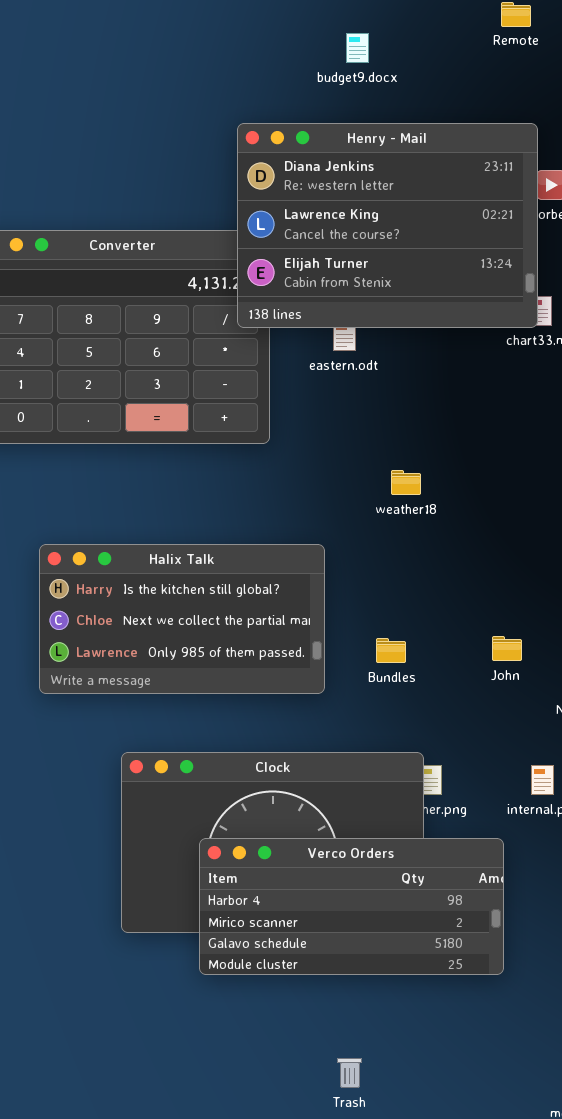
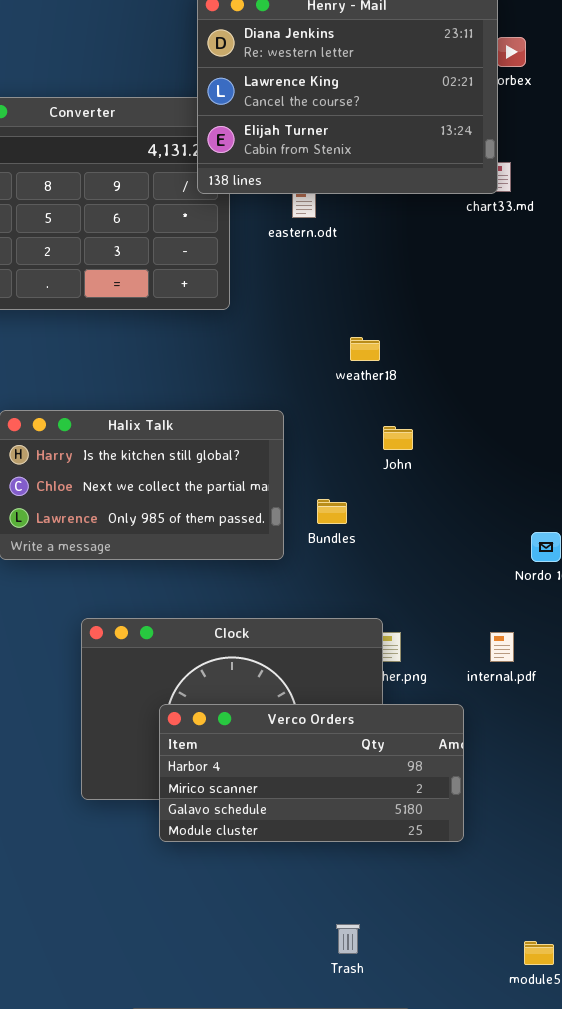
John: [492,636,522,661] -> [383,426,413,450], moved
Bundles: [376,638,406,663] -> [317,499,347,524], moved
Trash: [337,1058,362,1088] -> [336,924,360,954], moved

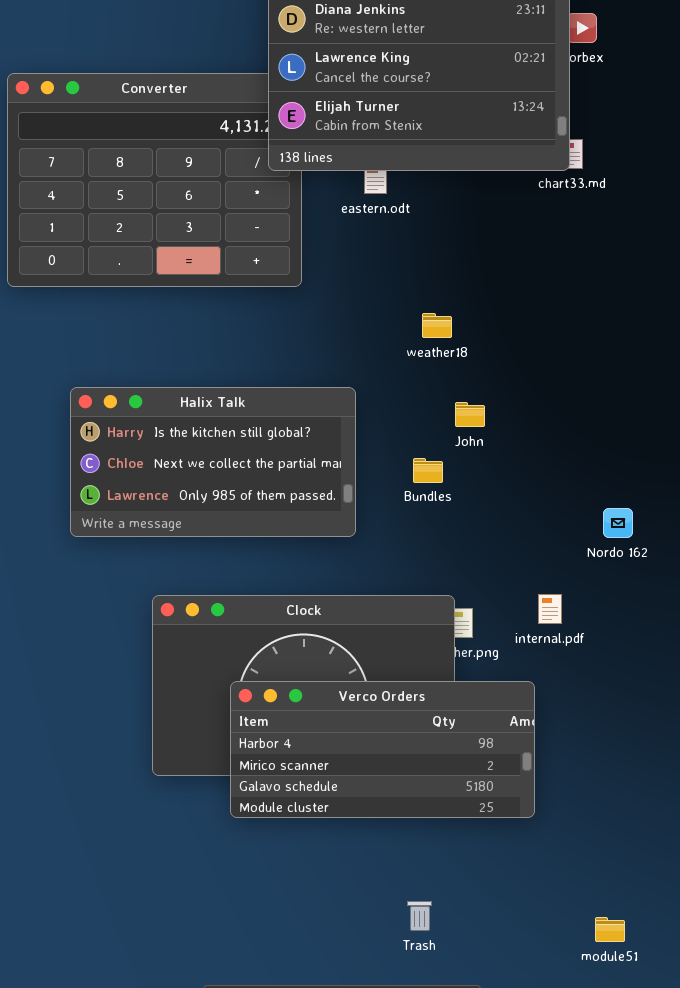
Bundles: [317,499,347,524] -> [413,458,443,483], moved
internal.pdf: [490,632,514,662] -> [538,594,562,624], moved

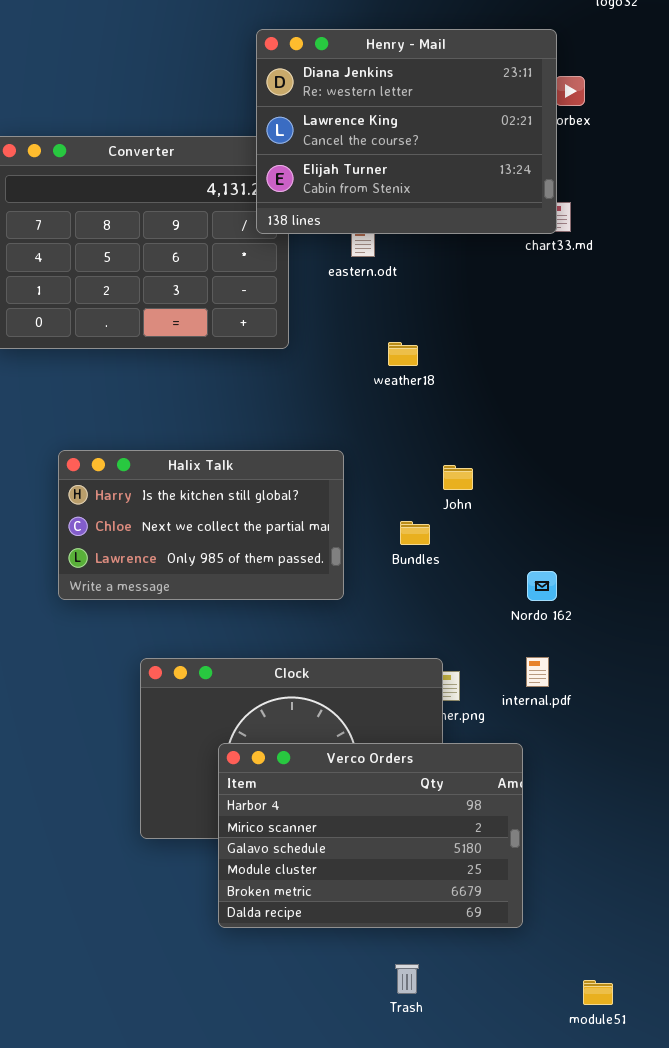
weather18: [422,313,452,338] -> [388,342,418,366], moved
Nordo 162: [603,508,633,538] -> [527,571,557,601], moved
Verco Orders: [230,681,535,818] -> [218,743,523,928], resized

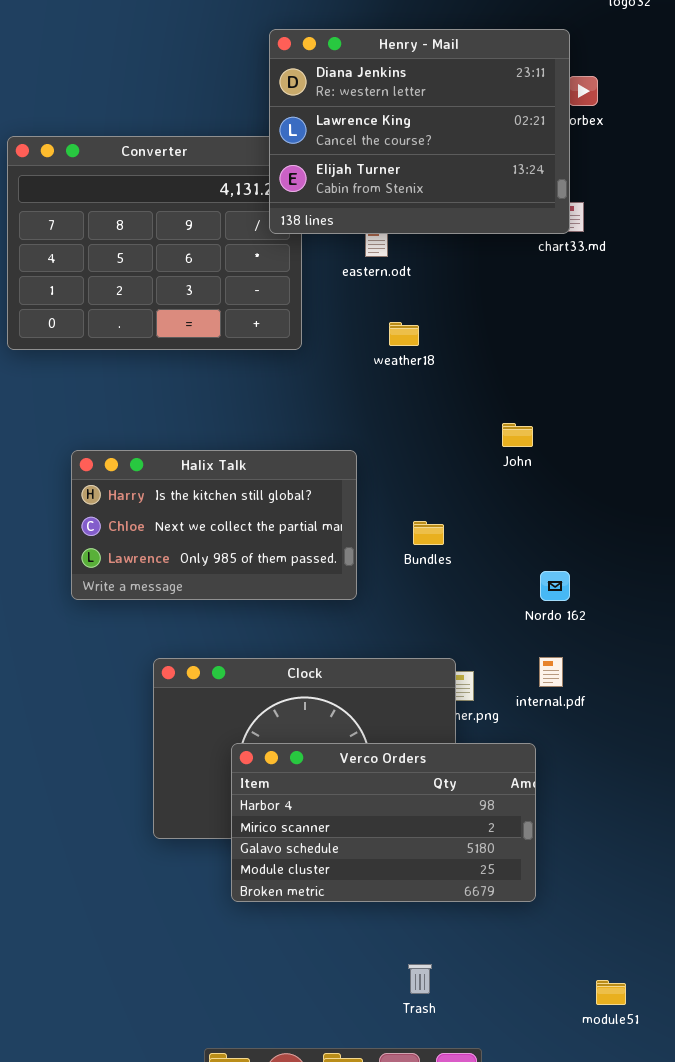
weather18: [388,342,418,366] -> [389,322,419,346], moved
John: [443,465,473,490] -> [502,423,533,447], moved
Verco Orders: [218,743,523,928] -> [231,743,536,902], resized

